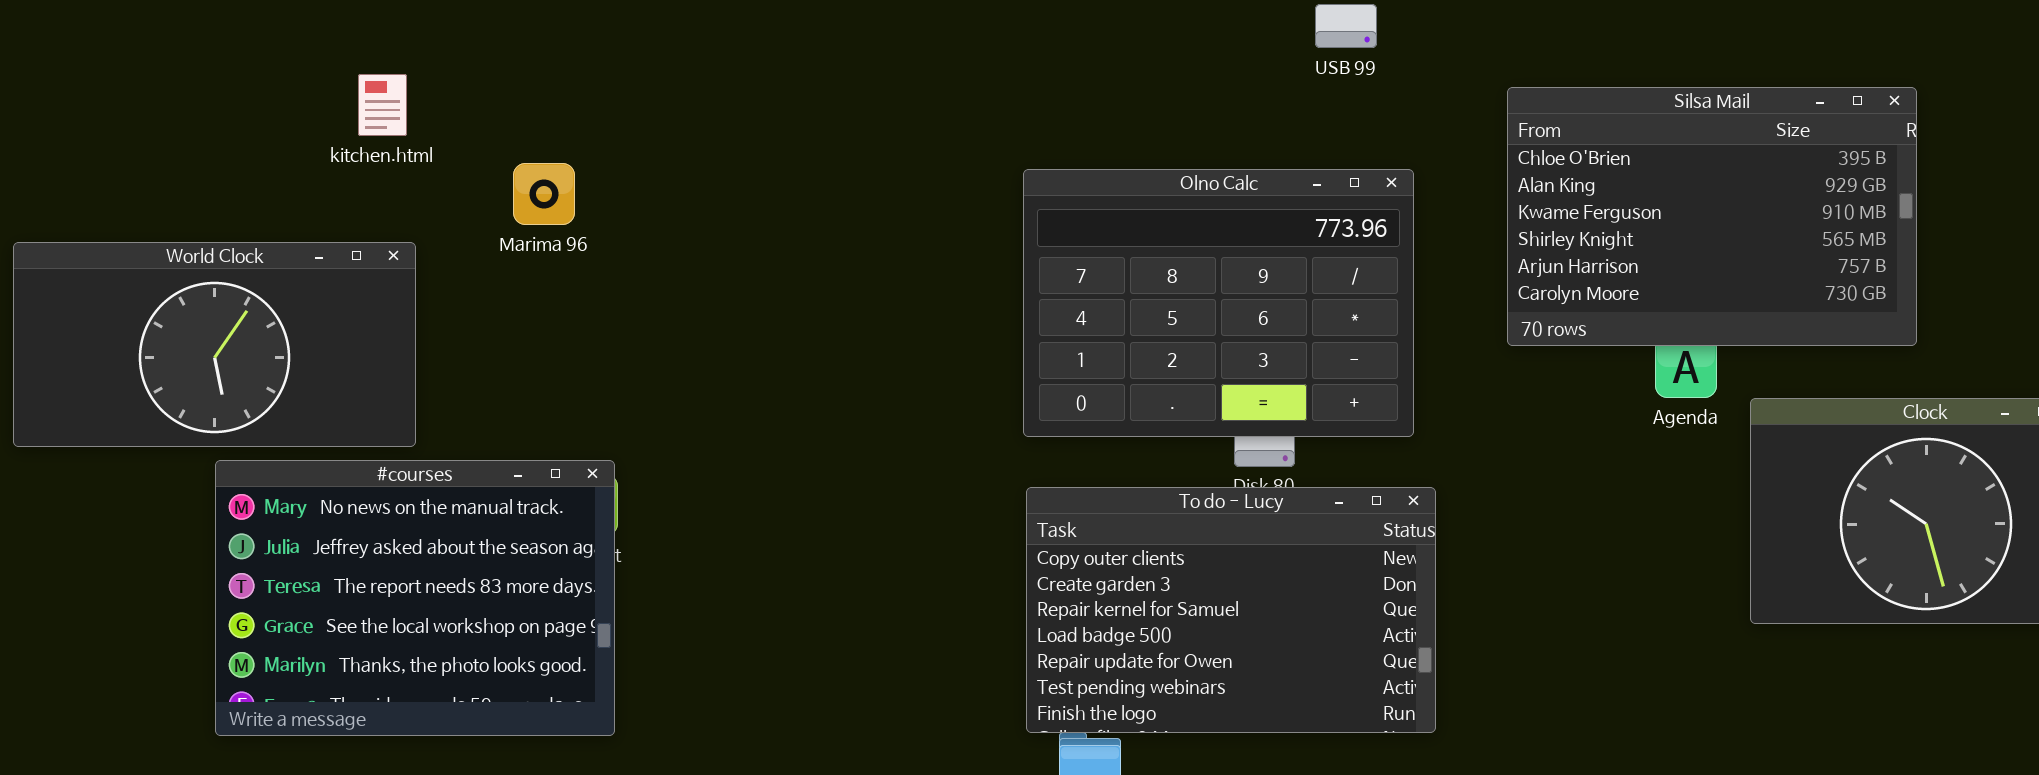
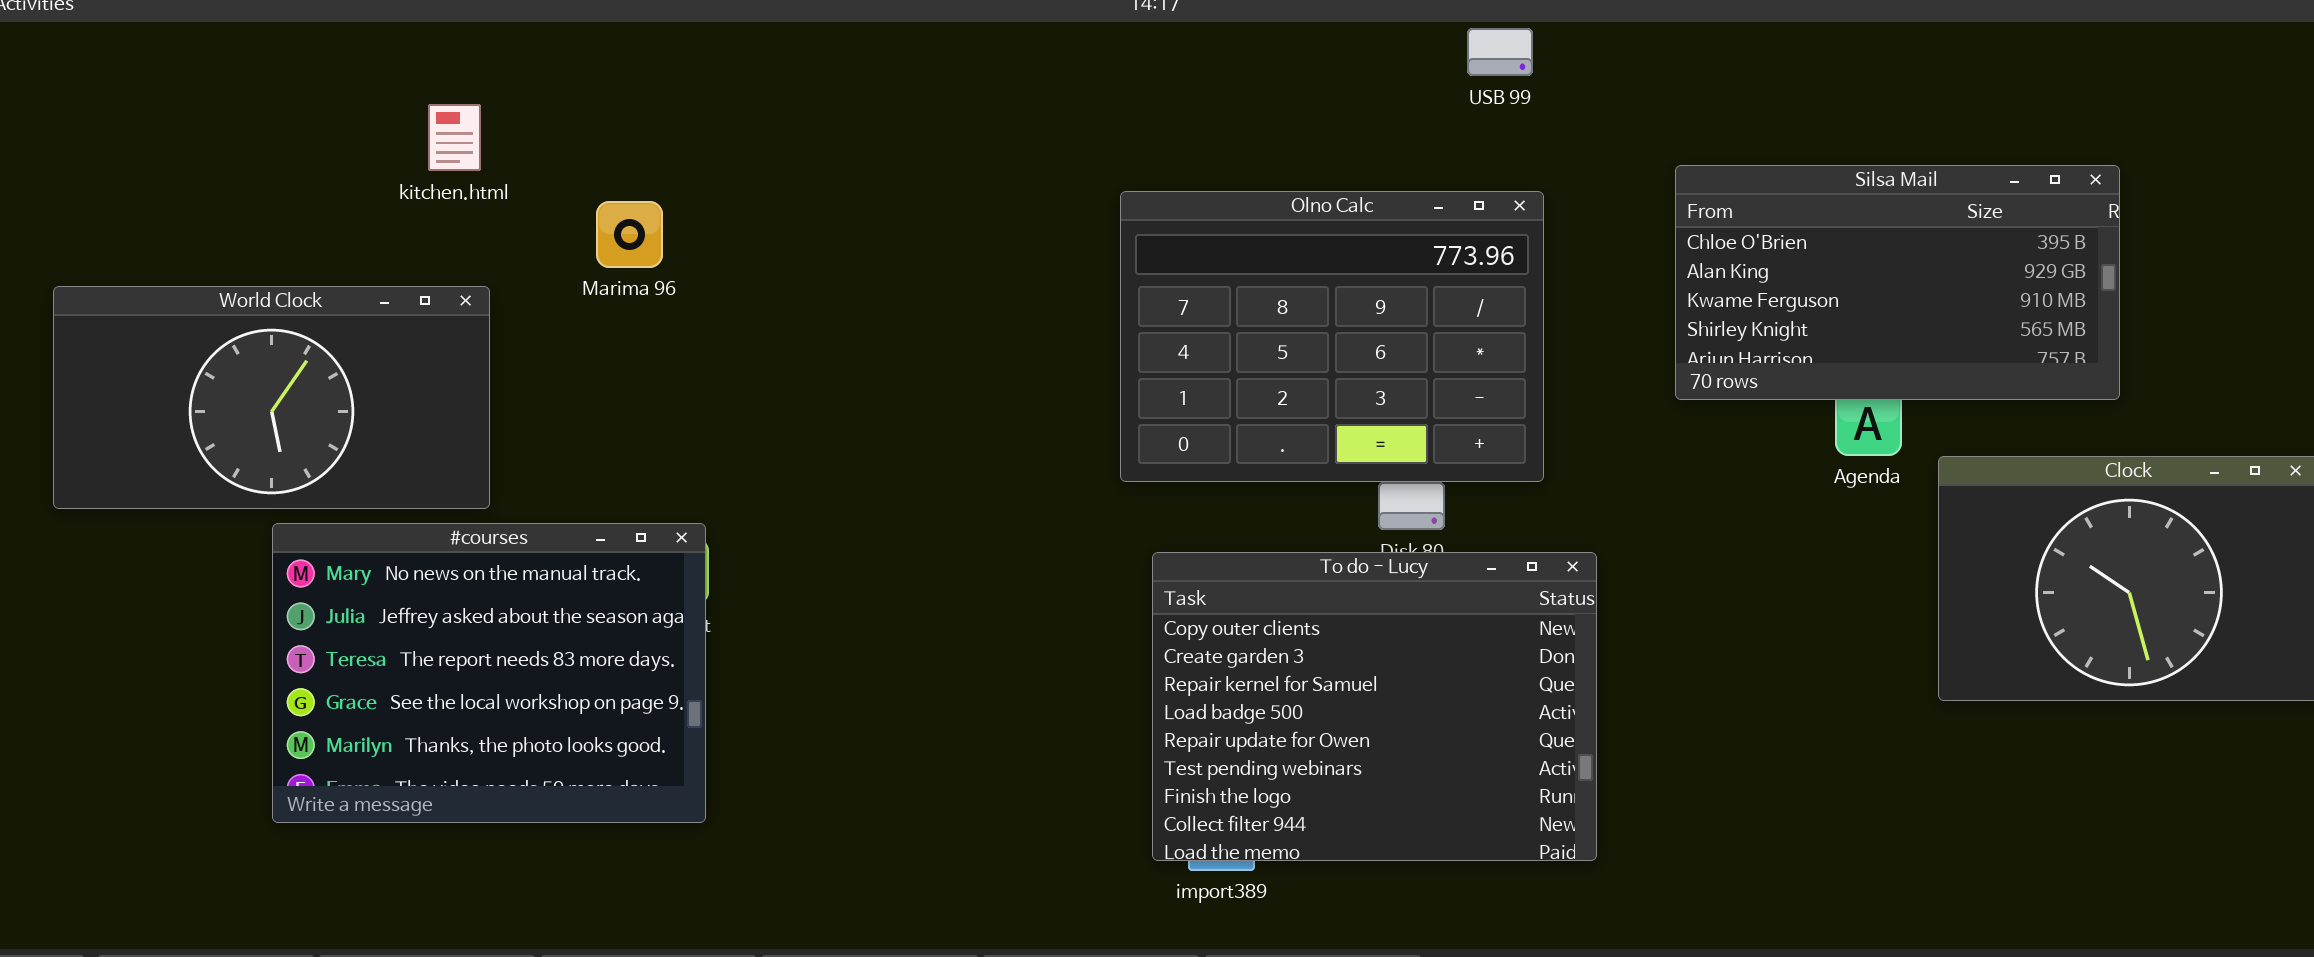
Silsa Mail: [1507,87,1917,346] -> [1675,165,2120,400], resized
Olno Calc: [1023,169,1414,437] -> [1120,191,1544,482], moved
To do - Lucy: [1026,487,1436,733] -> [1152,552,1597,861], resized

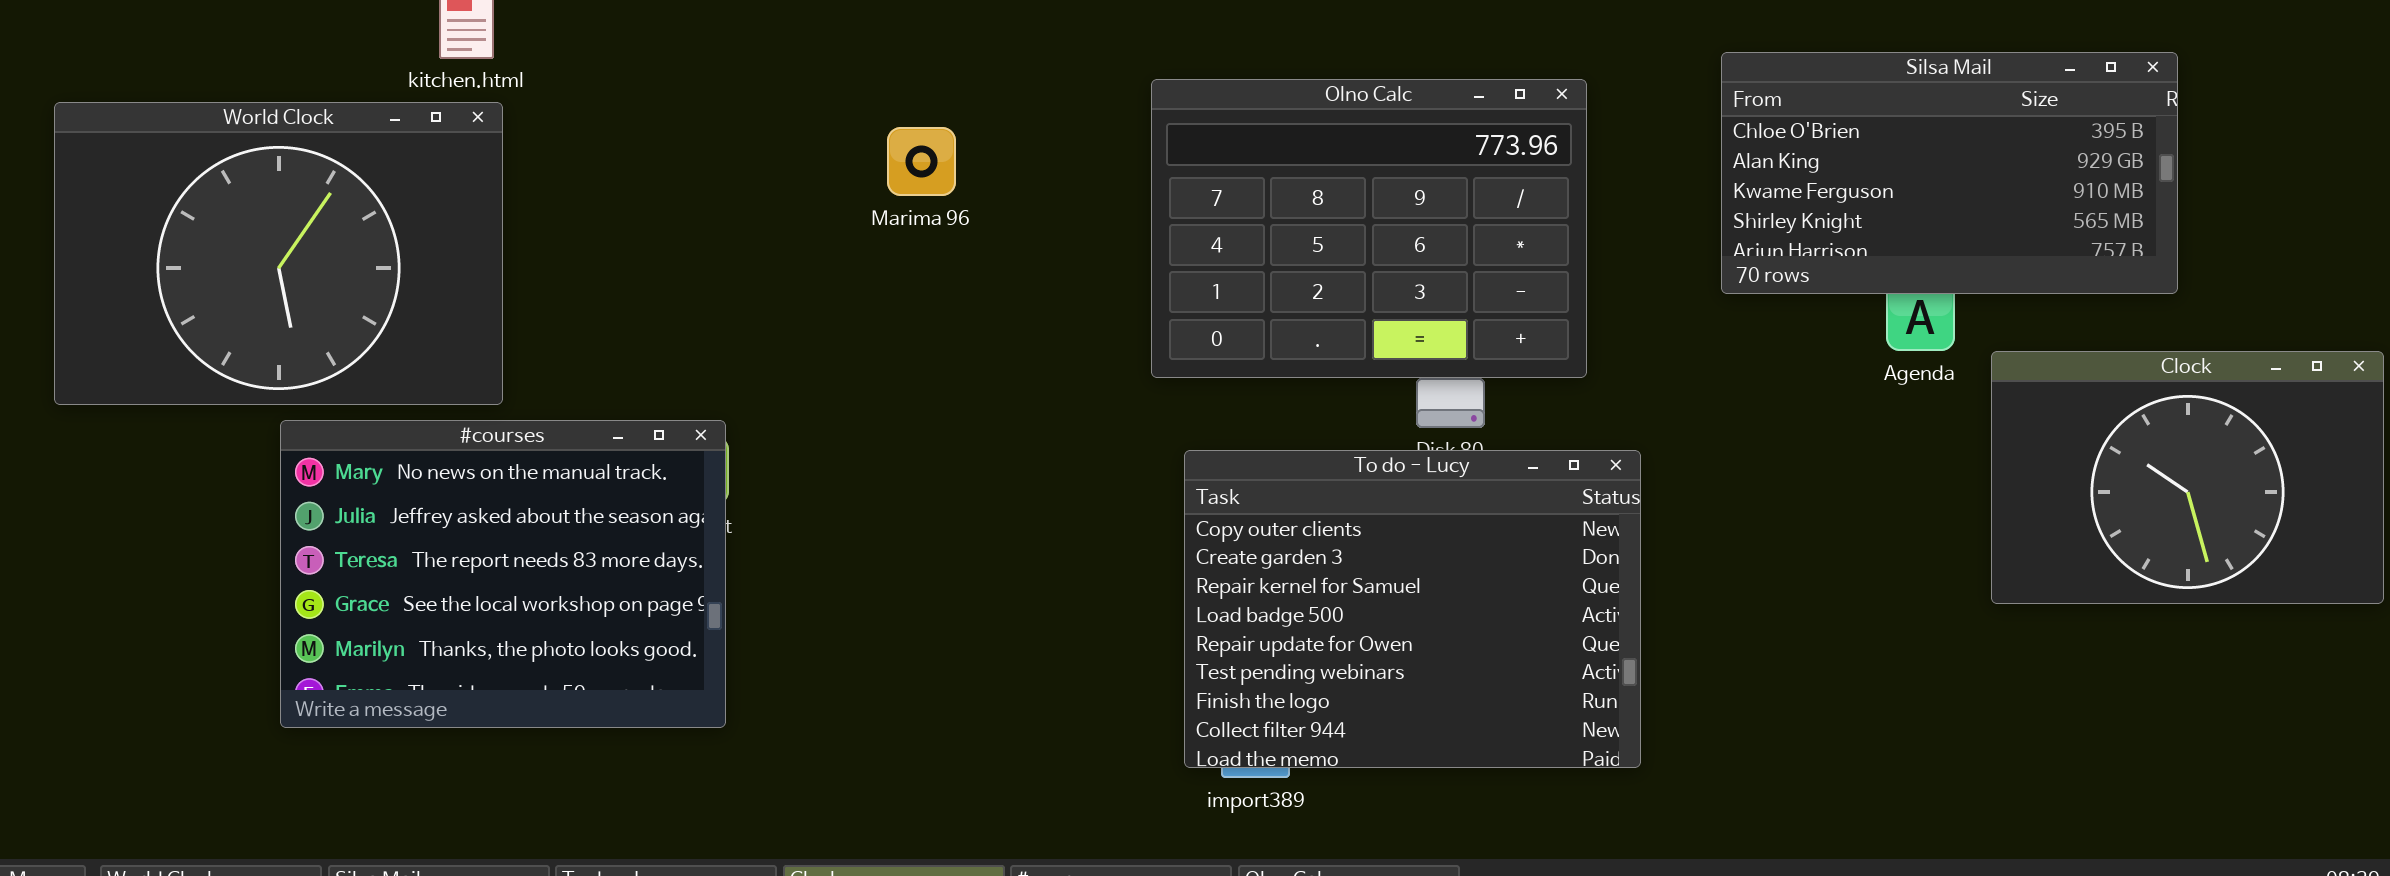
Marima 96: [596,201,663,268] -> [887,127,956,196], moved
World Clock: [53,286,490,509] -> [54,102,503,405], resized

